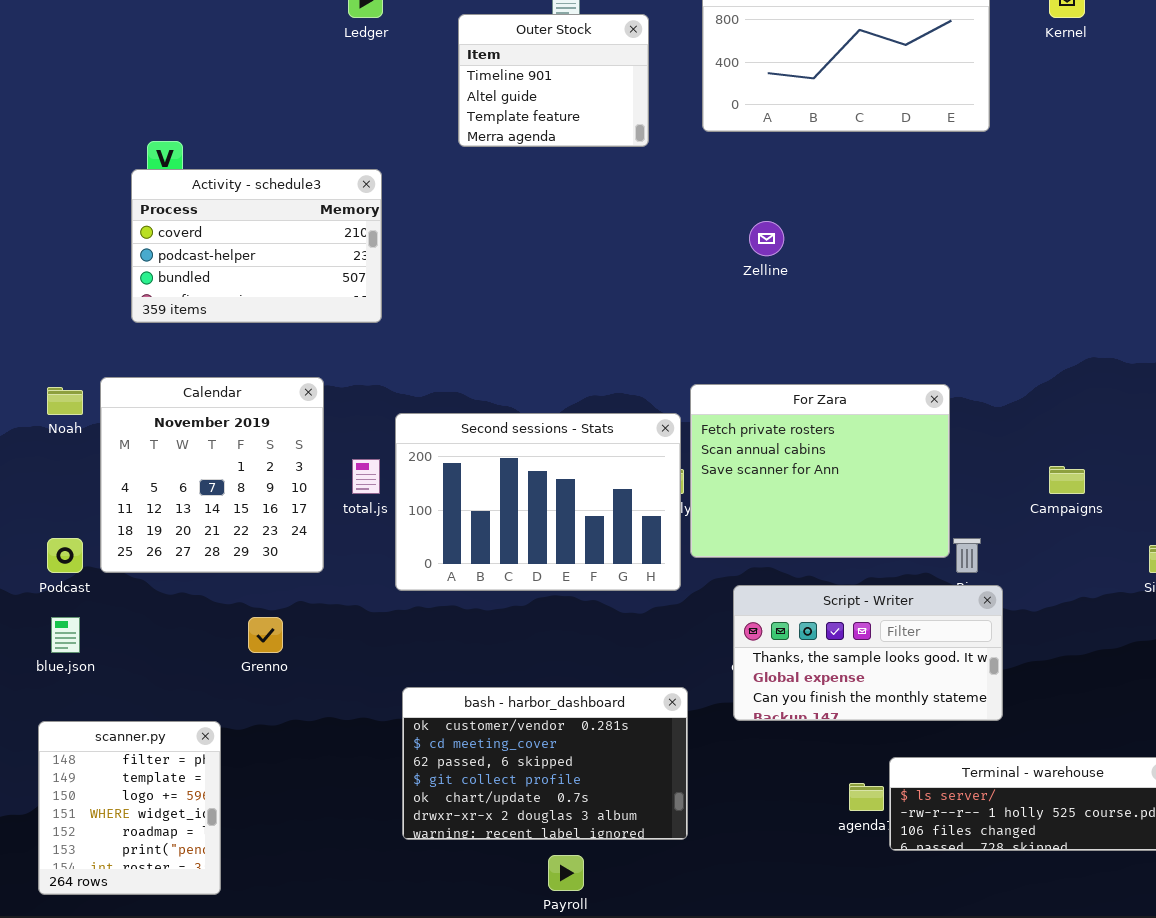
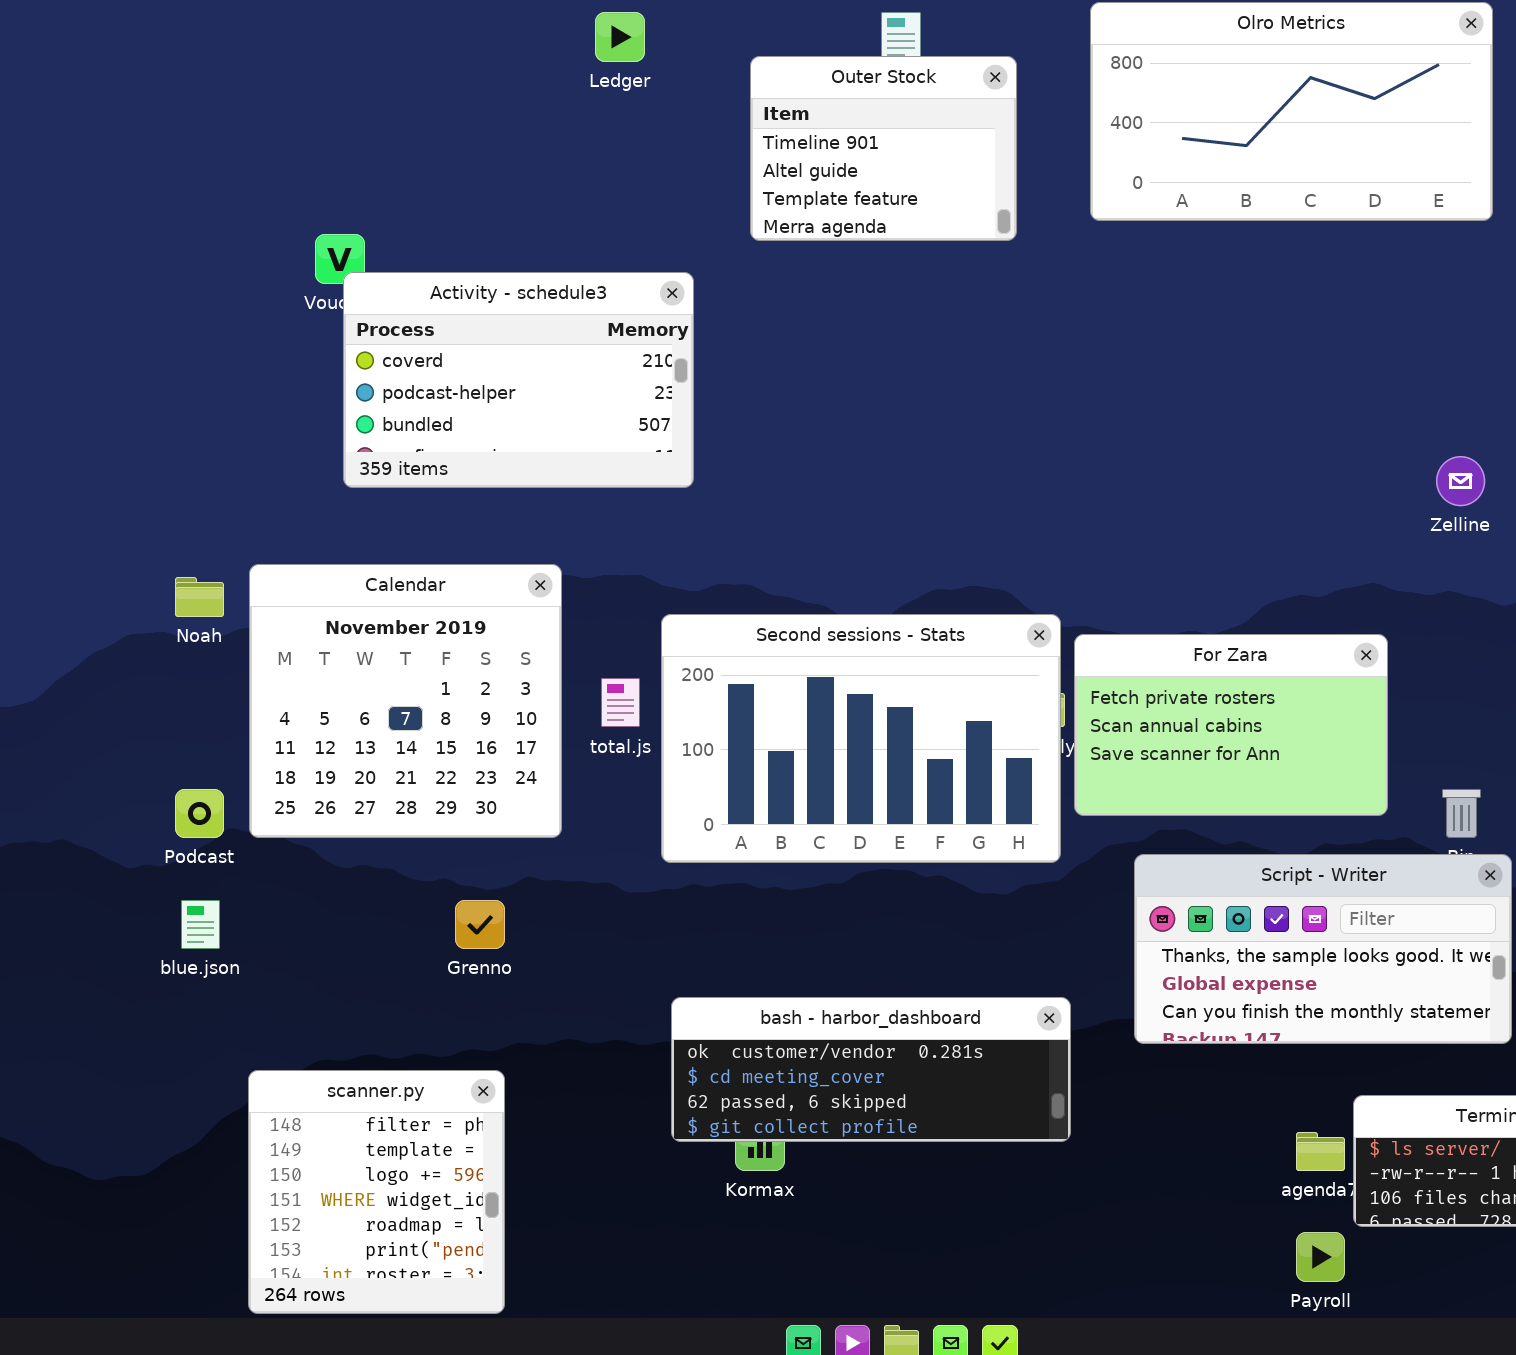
Activity - schedule3: [131,169,382,323] -> [343,272,694,488], moved
Zelline: [749,221,784,256] -> [1436,456,1485,506], moved
For Zara: [690,384,950,558] -> [1074,634,1388,816], resized
bash - harbor_dashboard: [402,687,688,840] -> [671,997,1071,1142], resized
scanner.py: [38,721,221,895] -> [248,1070,505,1314], moved
Payroll: [548,855,584,891] -> [1296,1232,1345,1282], moved

